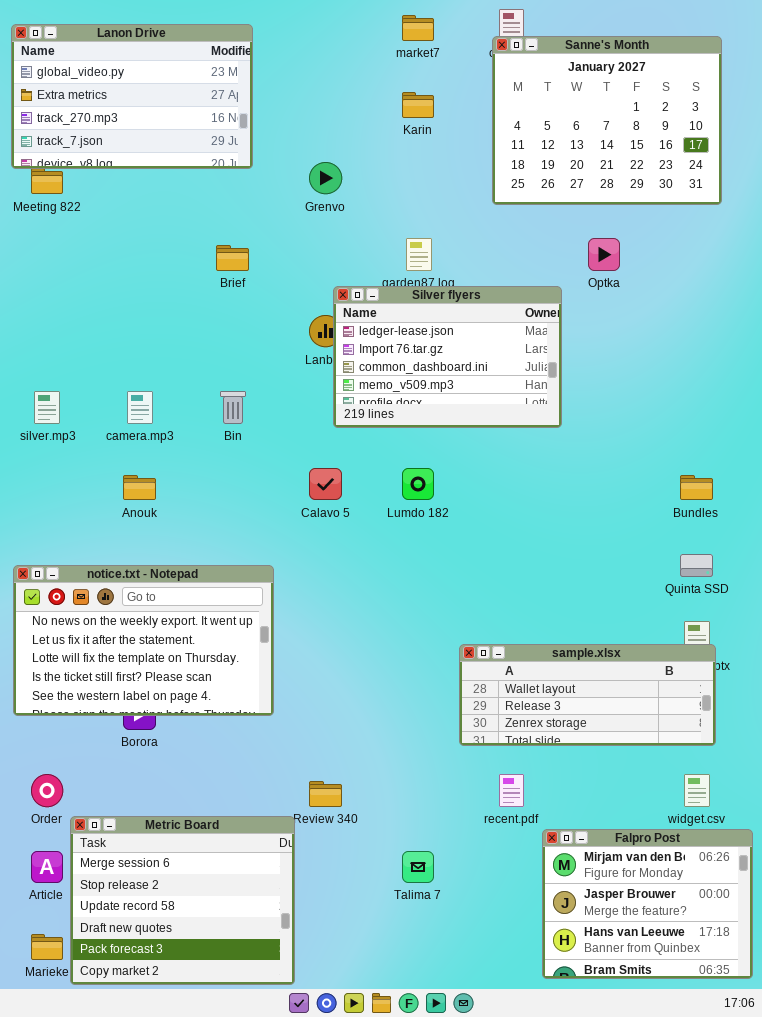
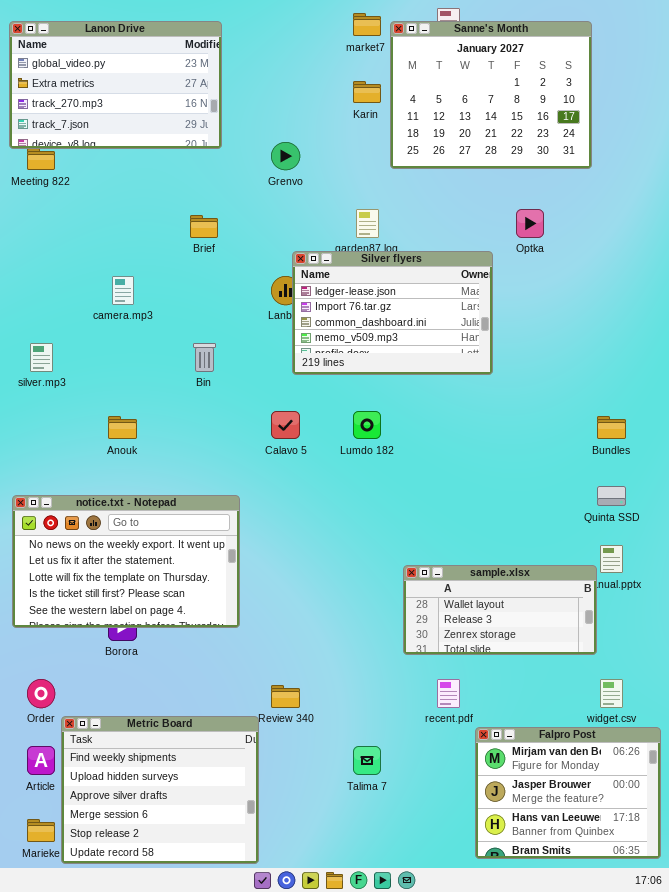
Sanne's Month: [492,36,722,205] -> [390,21,592,169], moved
camera.mp3: [127,391,153,424] -> [112,276,134,305], moved
sample.xlsx: [459,644,716,746] -> [403,565,597,655], resized
Metric Board: [70,816,295,985] -> [61,716,259,864], scrolled up 3 rows

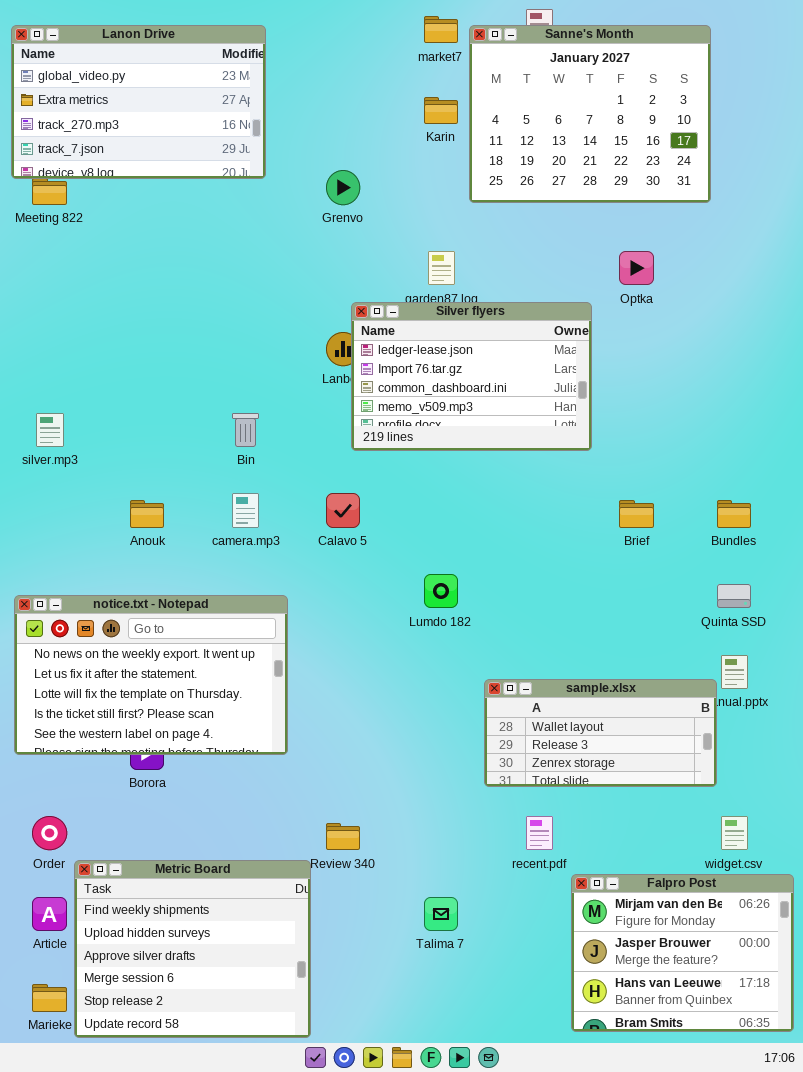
Brief: [190,215,218,238] -> [619,500,654,528], moved
camera.mp3: [112,276,134,305] -> [232,493,259,528], moved
Lumdo 182: [353,411,381,439] -> [424,574,458,608], moved

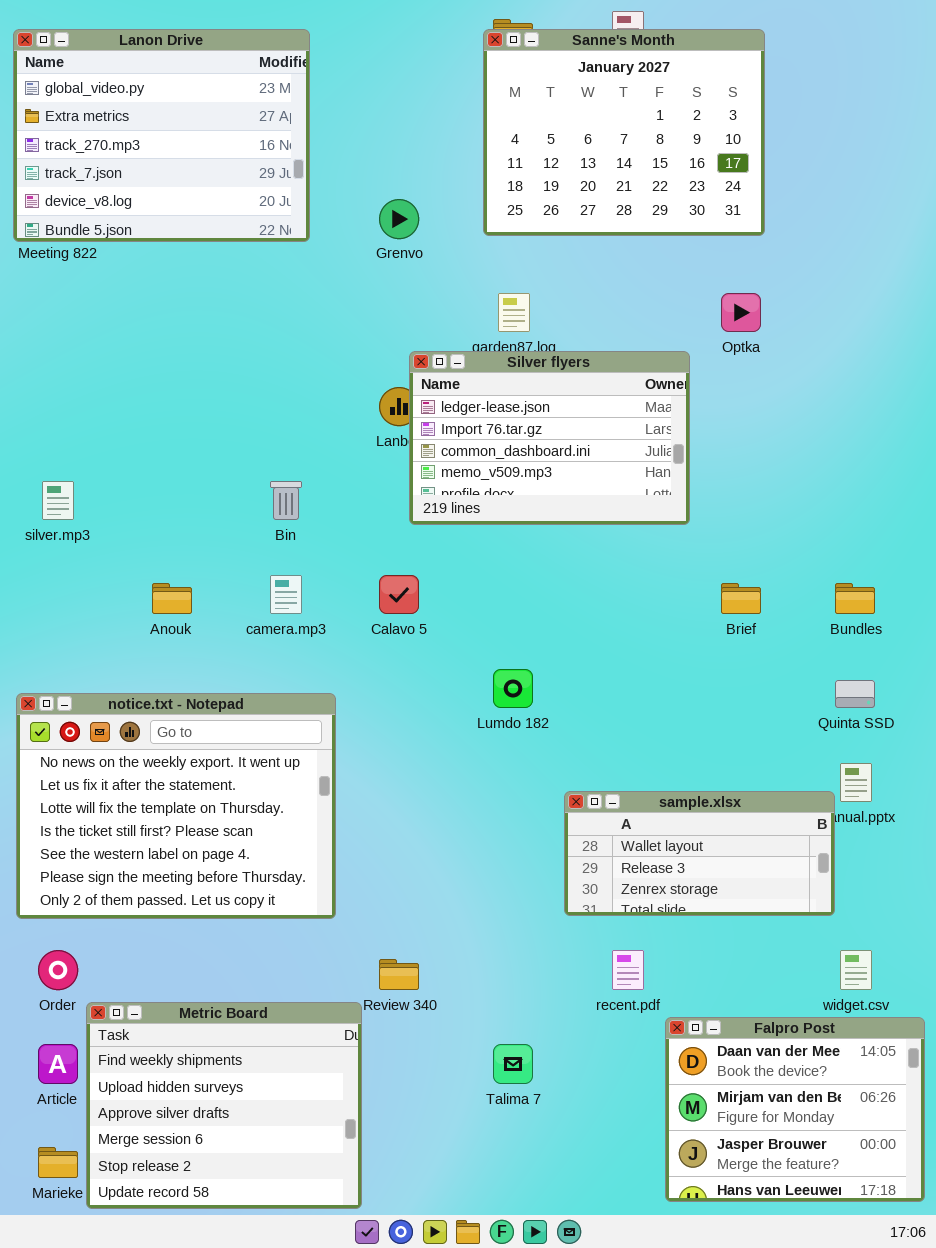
Lanon Drive: [11,25,266,179] -> [13,29,310,242], resized
Sanne's Month: [469,25,711,203] -> [483,29,765,236], moved
notice.txt - Notepad: [14,595,288,755] -> [16,693,336,919], resized
Falpro Post: [571,874,794,1032] -> [665,1017,925,1202], scrolled up 1 row

